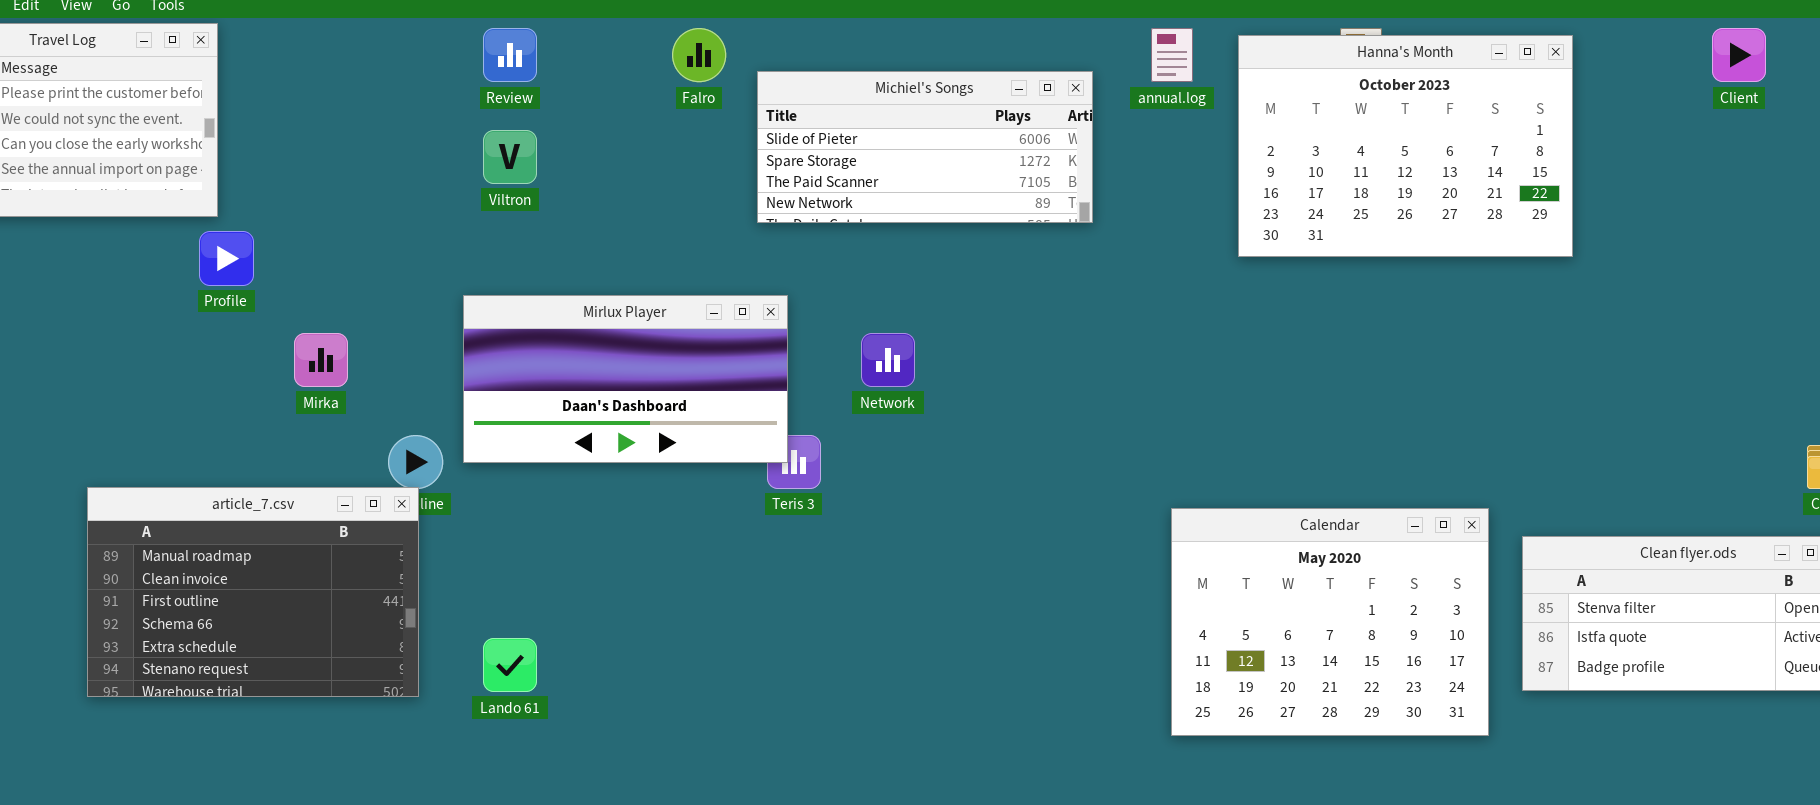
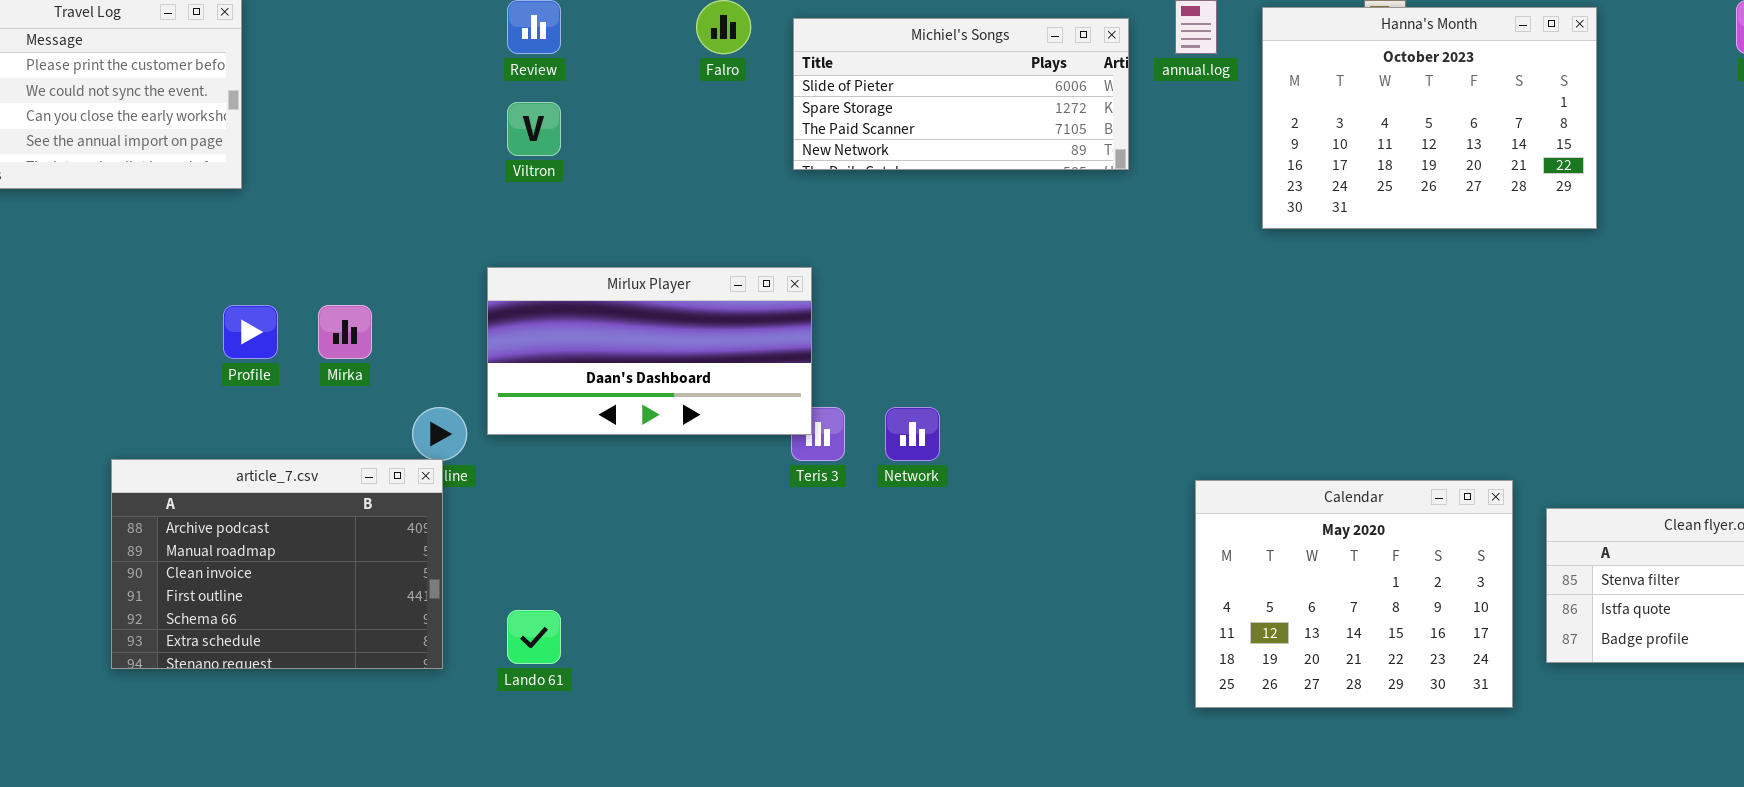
Michiel's Songs: [757,71,1093,223] -> [793,18,1129,170], moved
Profile: [199,231,254,286] -> [223,305,278,359], moved
Network: [861,333,915,387] -> [885,407,940,461], moved
article_7.csv: [87,487,419,697] -> [111,459,443,669], scrolled up 1 row

